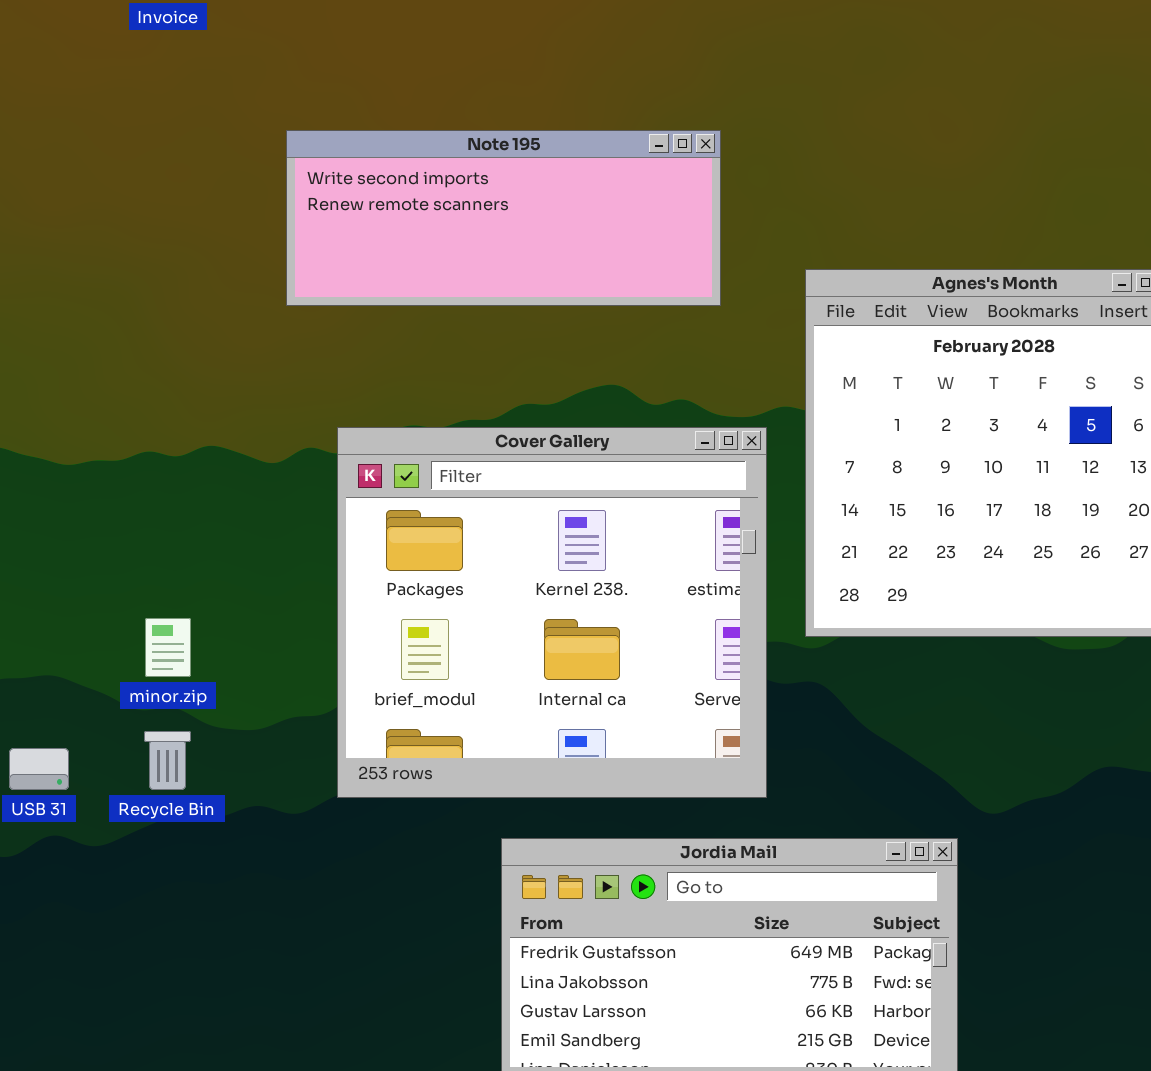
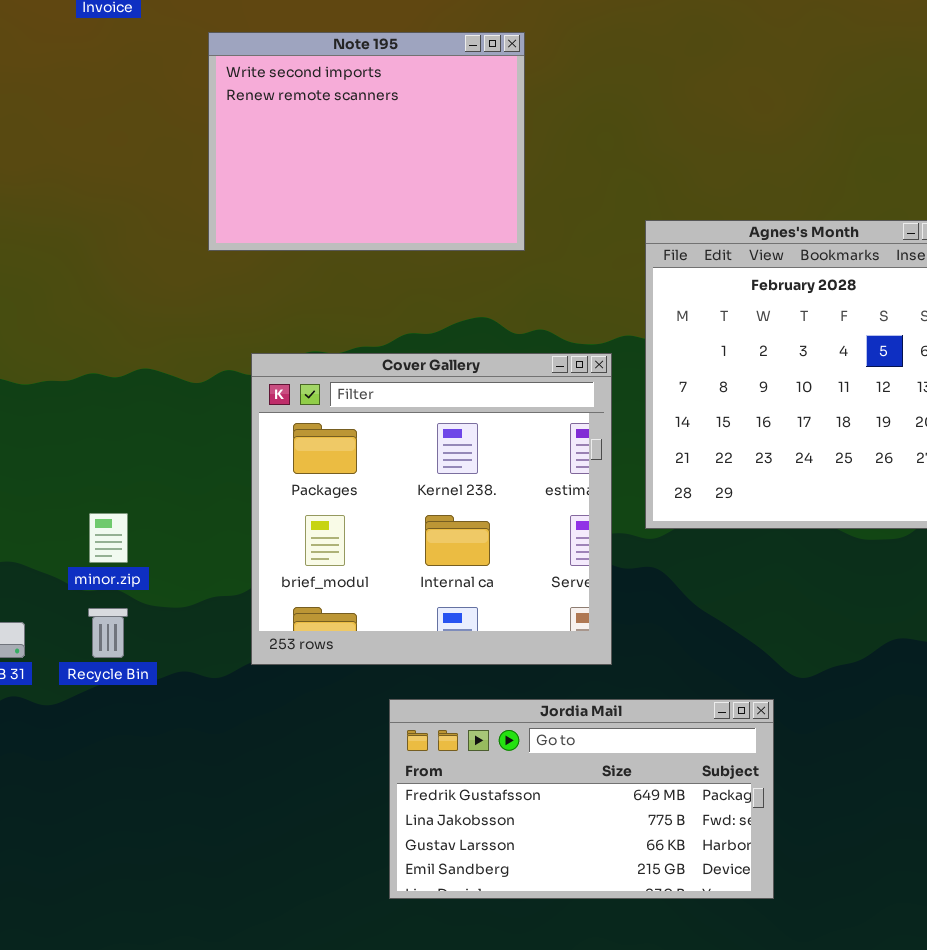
Note 195: [286,130,721,306] -> [208,32,525,251], resized

